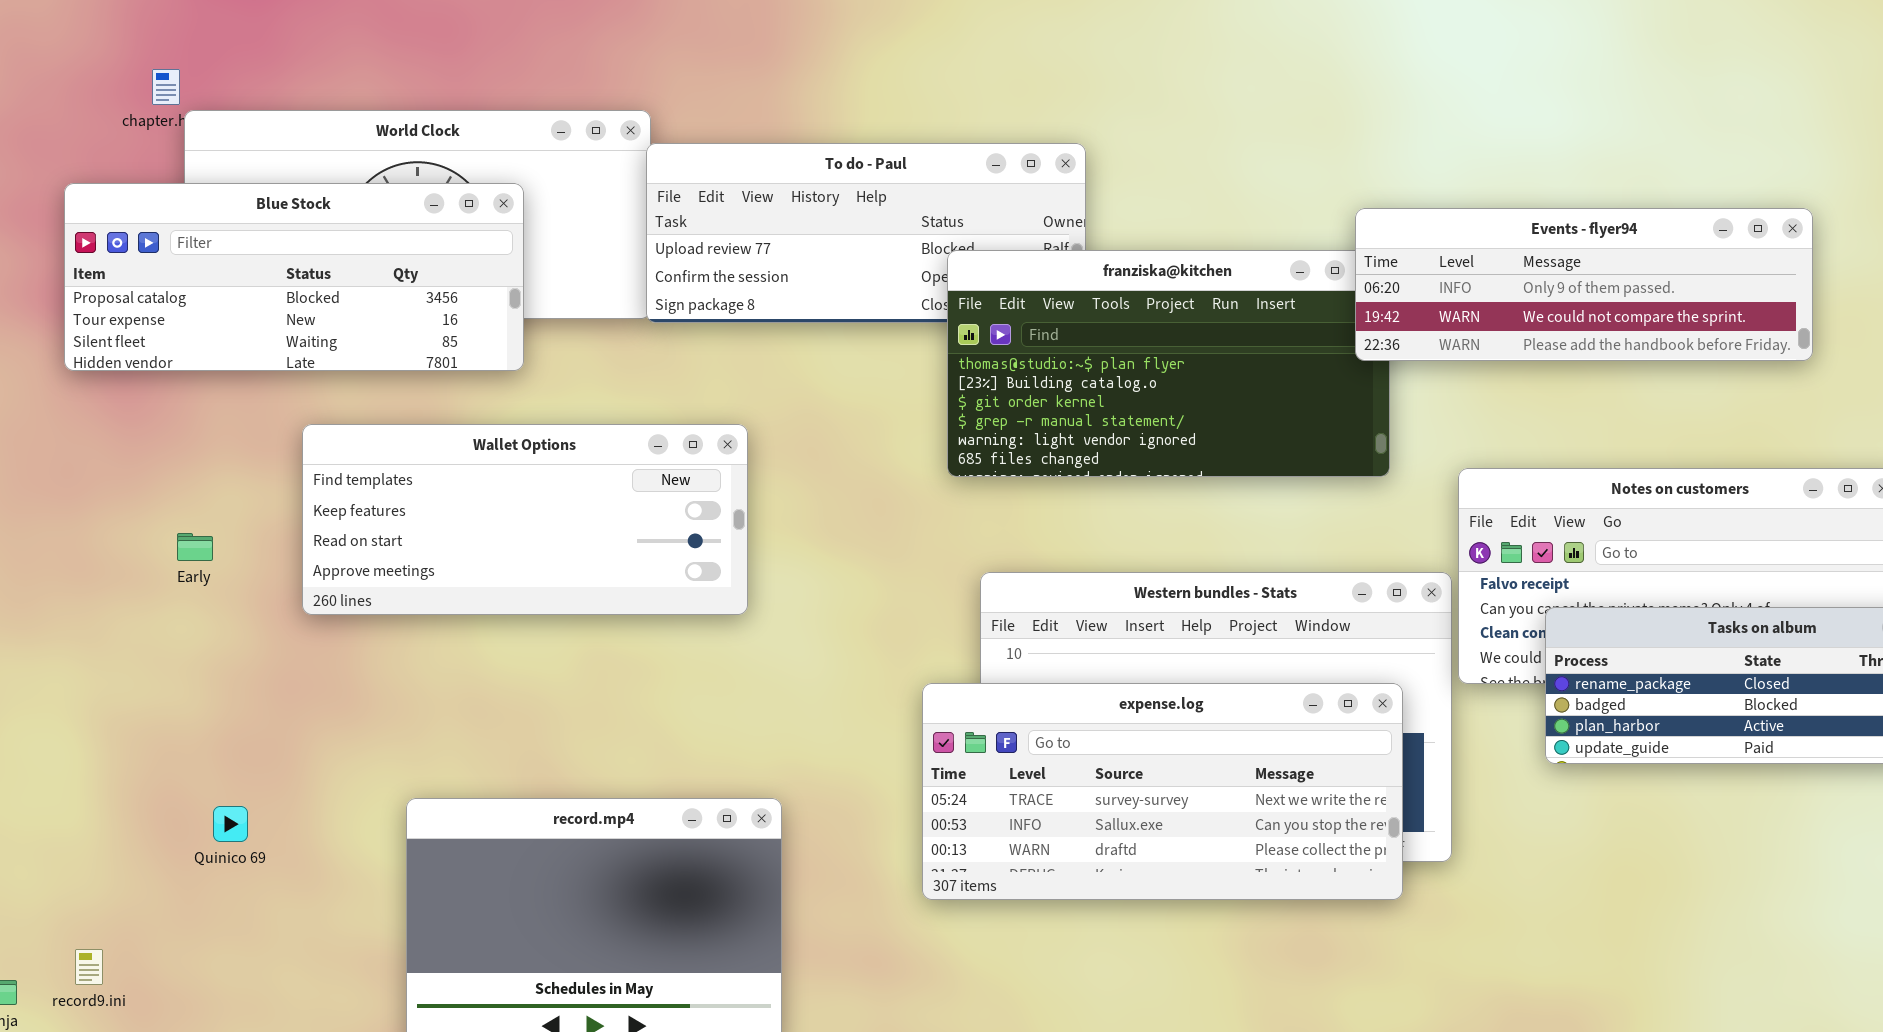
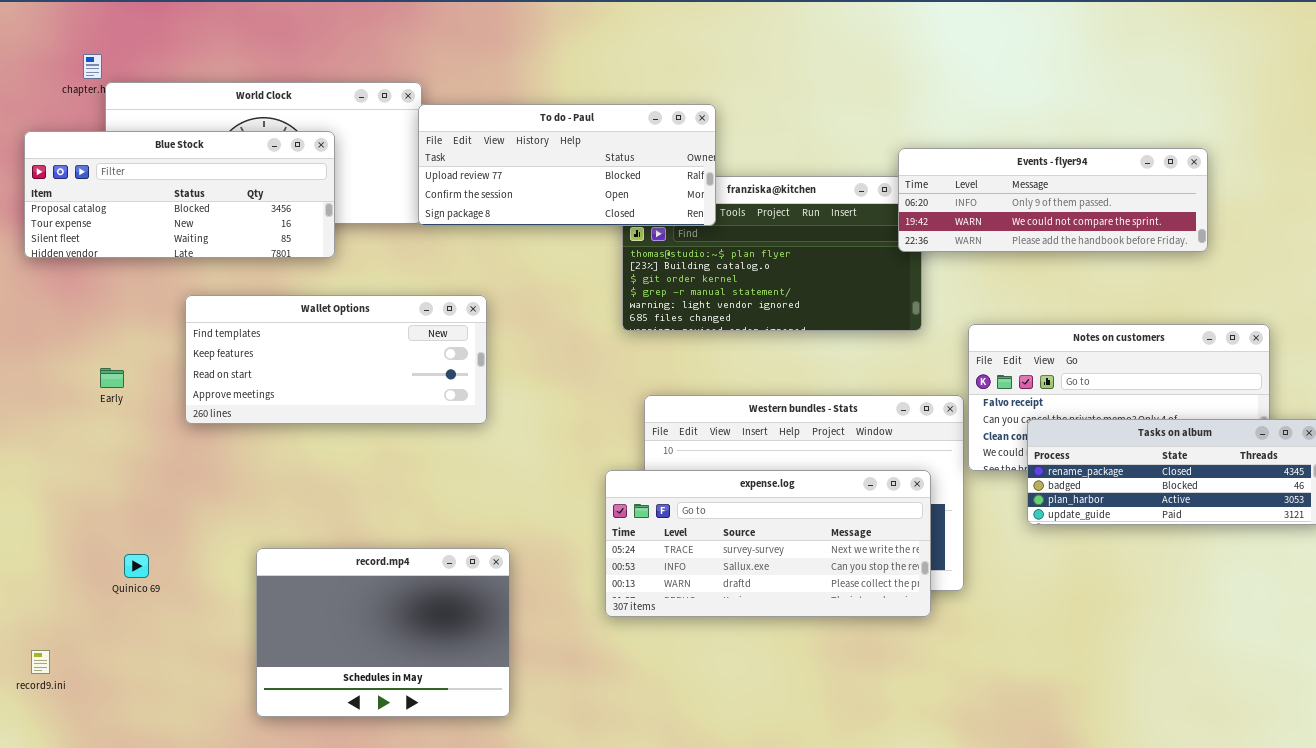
To do - Paul: [646,143,1086,323] -> [418,104,716,226], raised

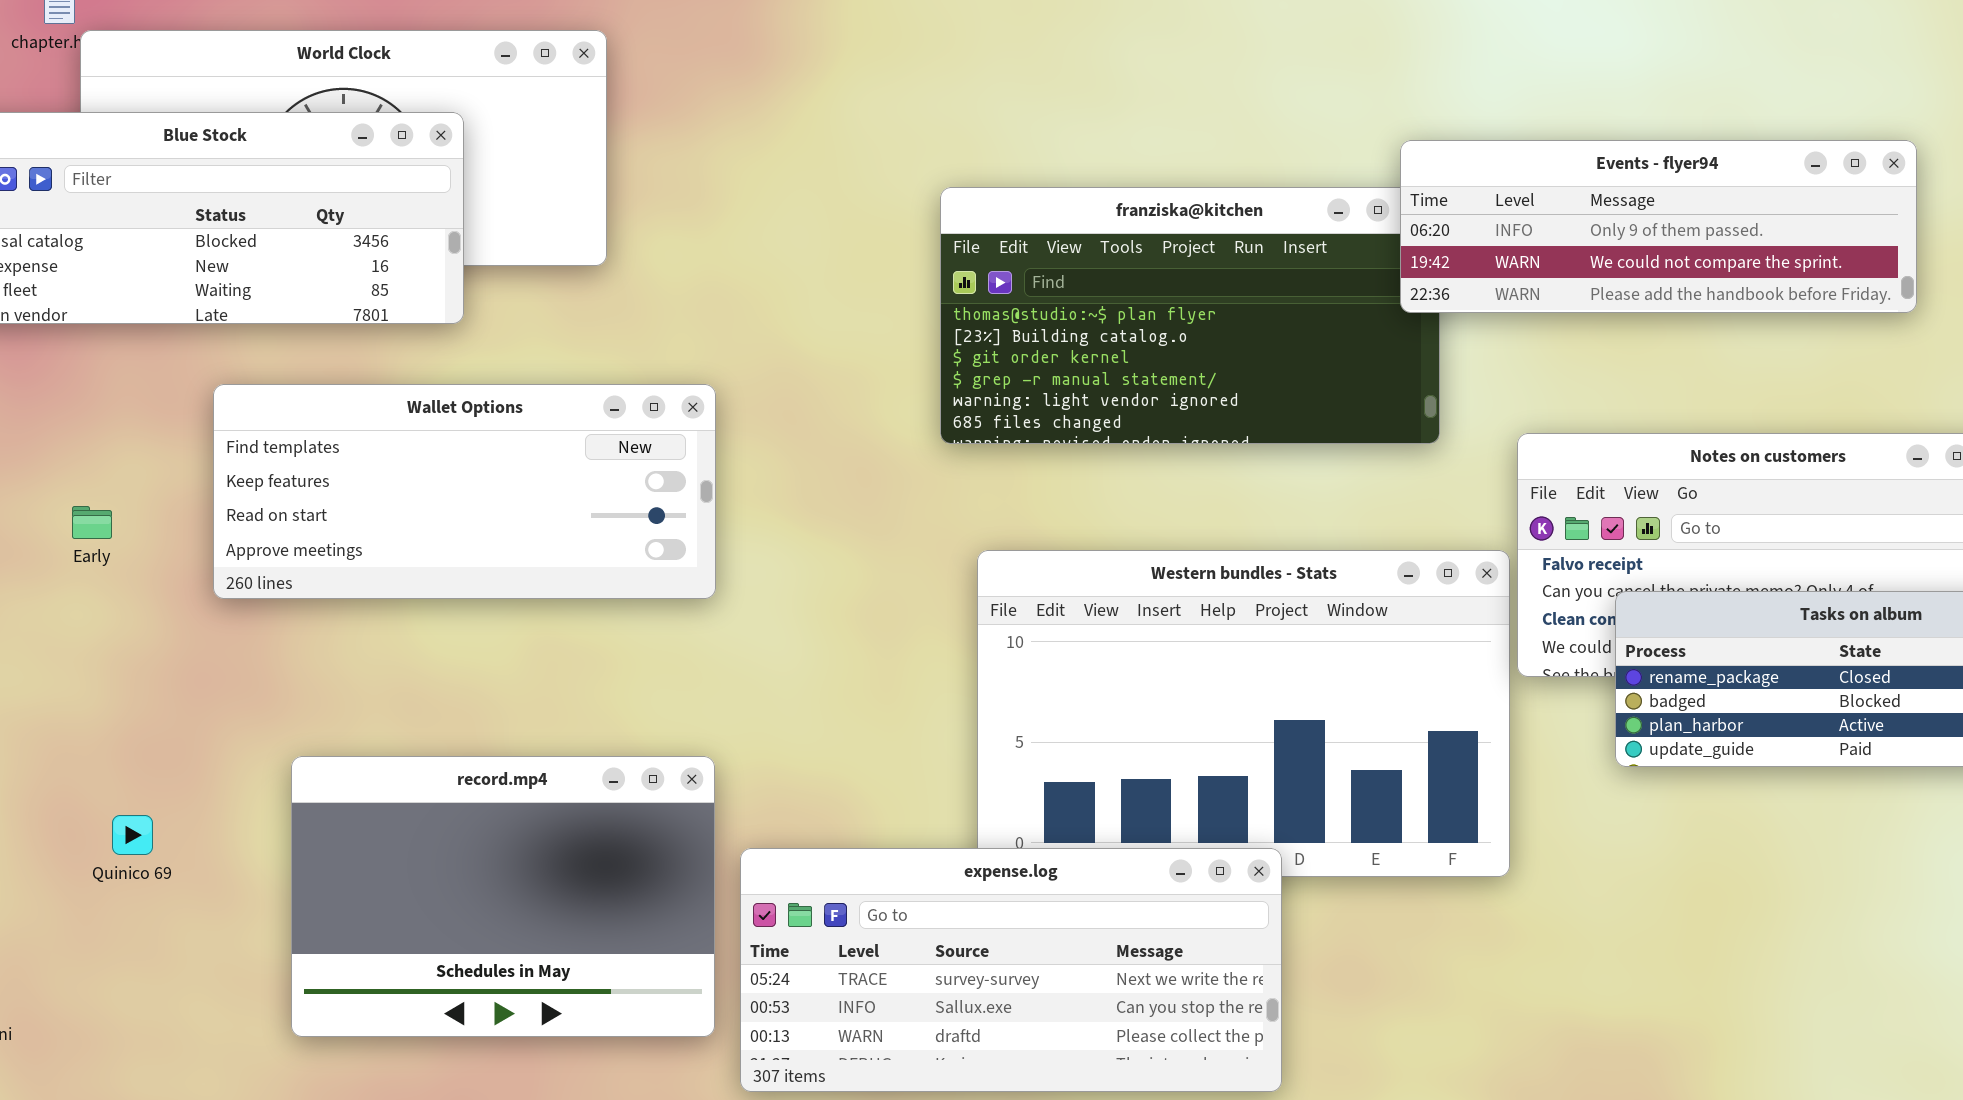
To do - Paul: [418,104,716,226] -> none, closed
expense.log: [605,470,931,617] -> [740,848,1282,1092], moved
record.mp4: [256,548,510,717] -> [291,756,715,1037], moved

